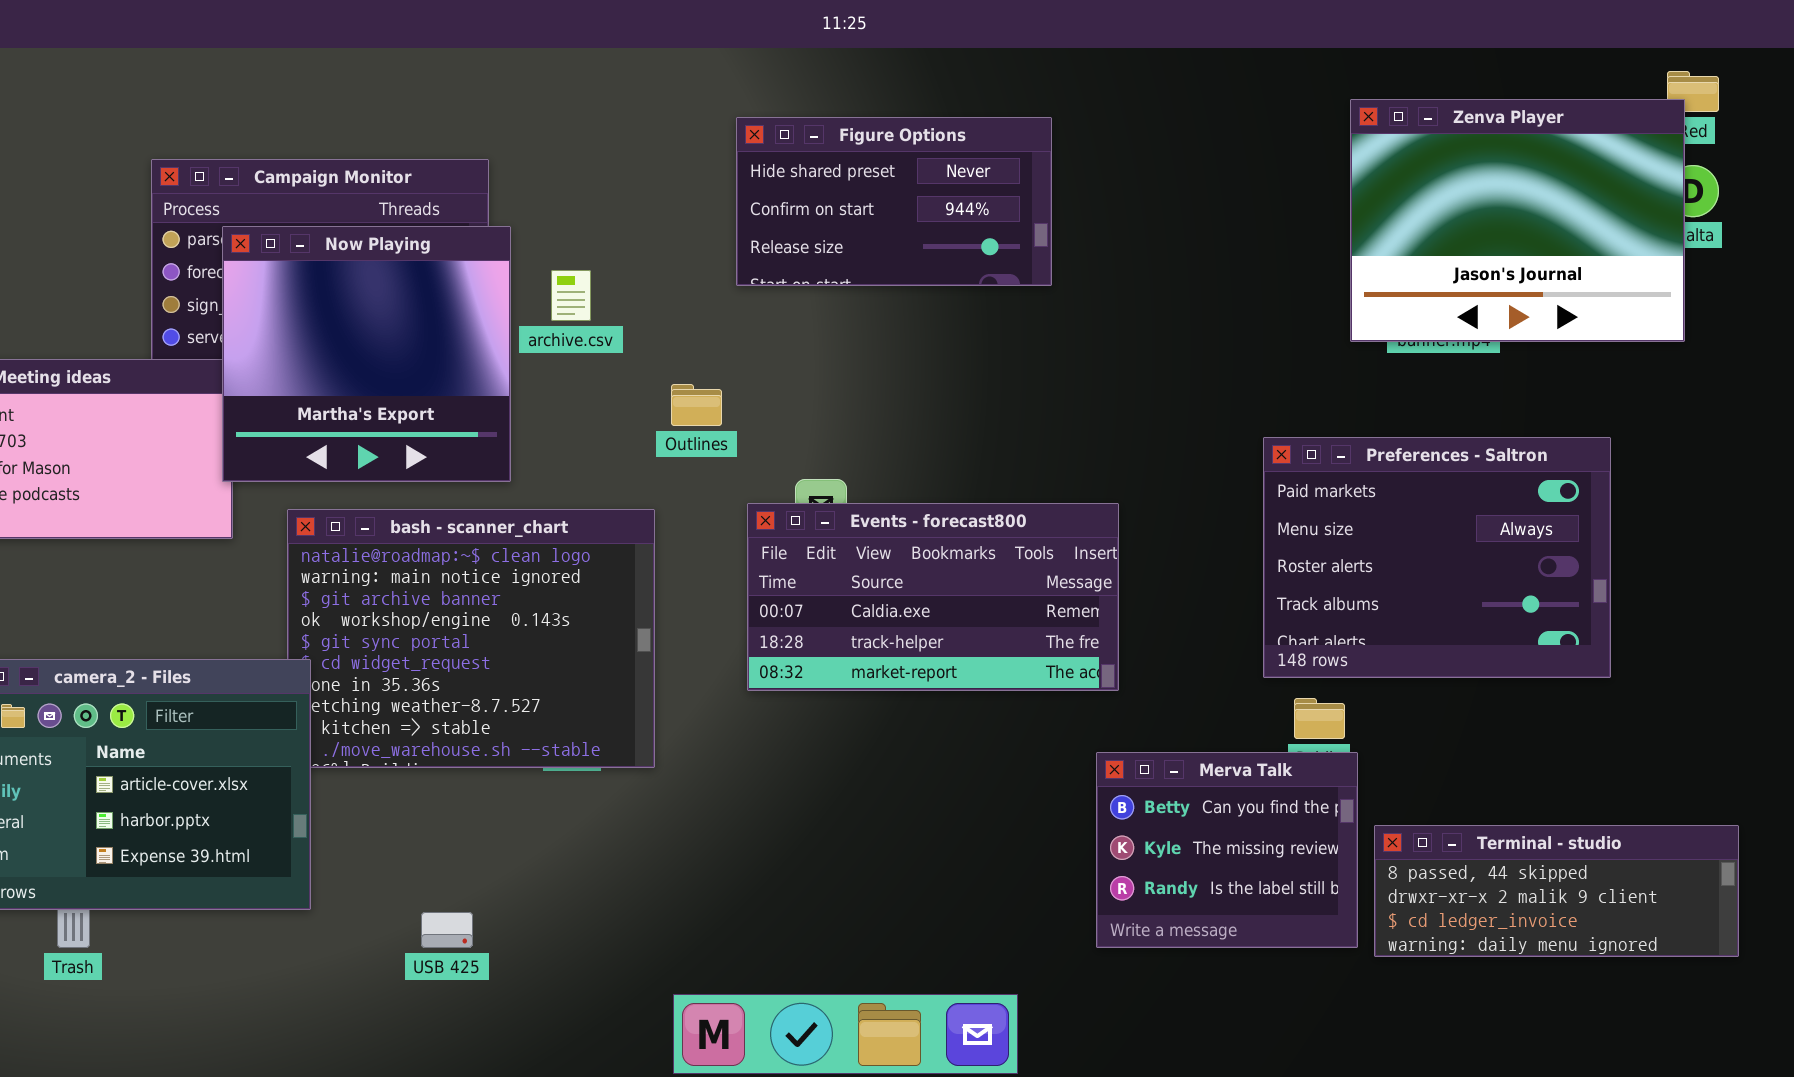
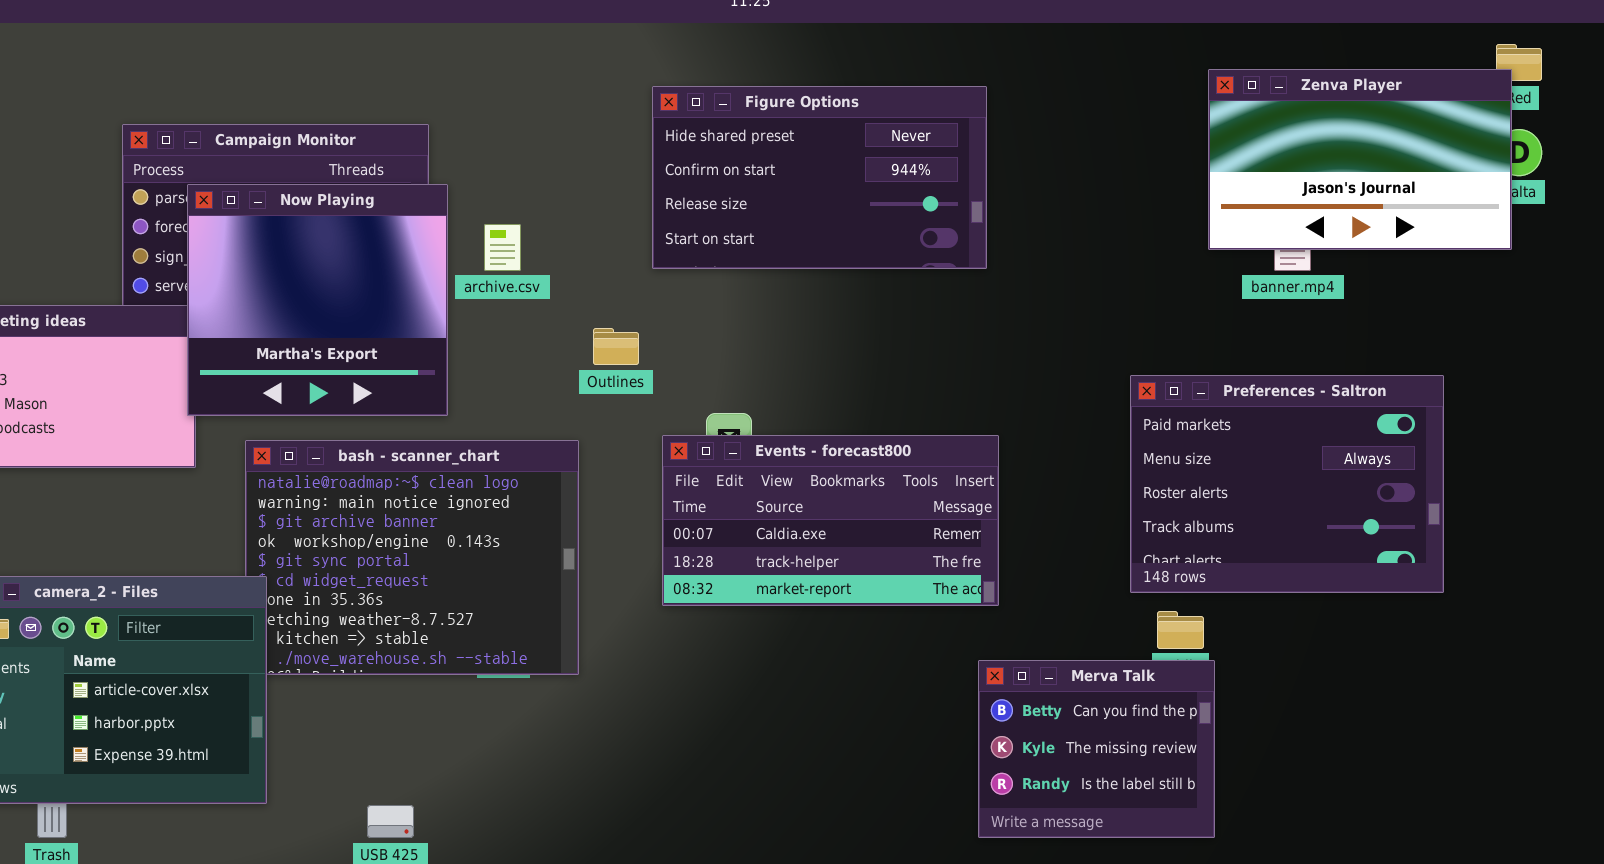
Zenva Player: [1350,99,1685,342] -> [1208,69,1512,250], resized
Figure Options: [736,117,1052,286] -> [652,86,987,269], resized
Terminal - studio: [1374,825,1739,957] -> none, closed

